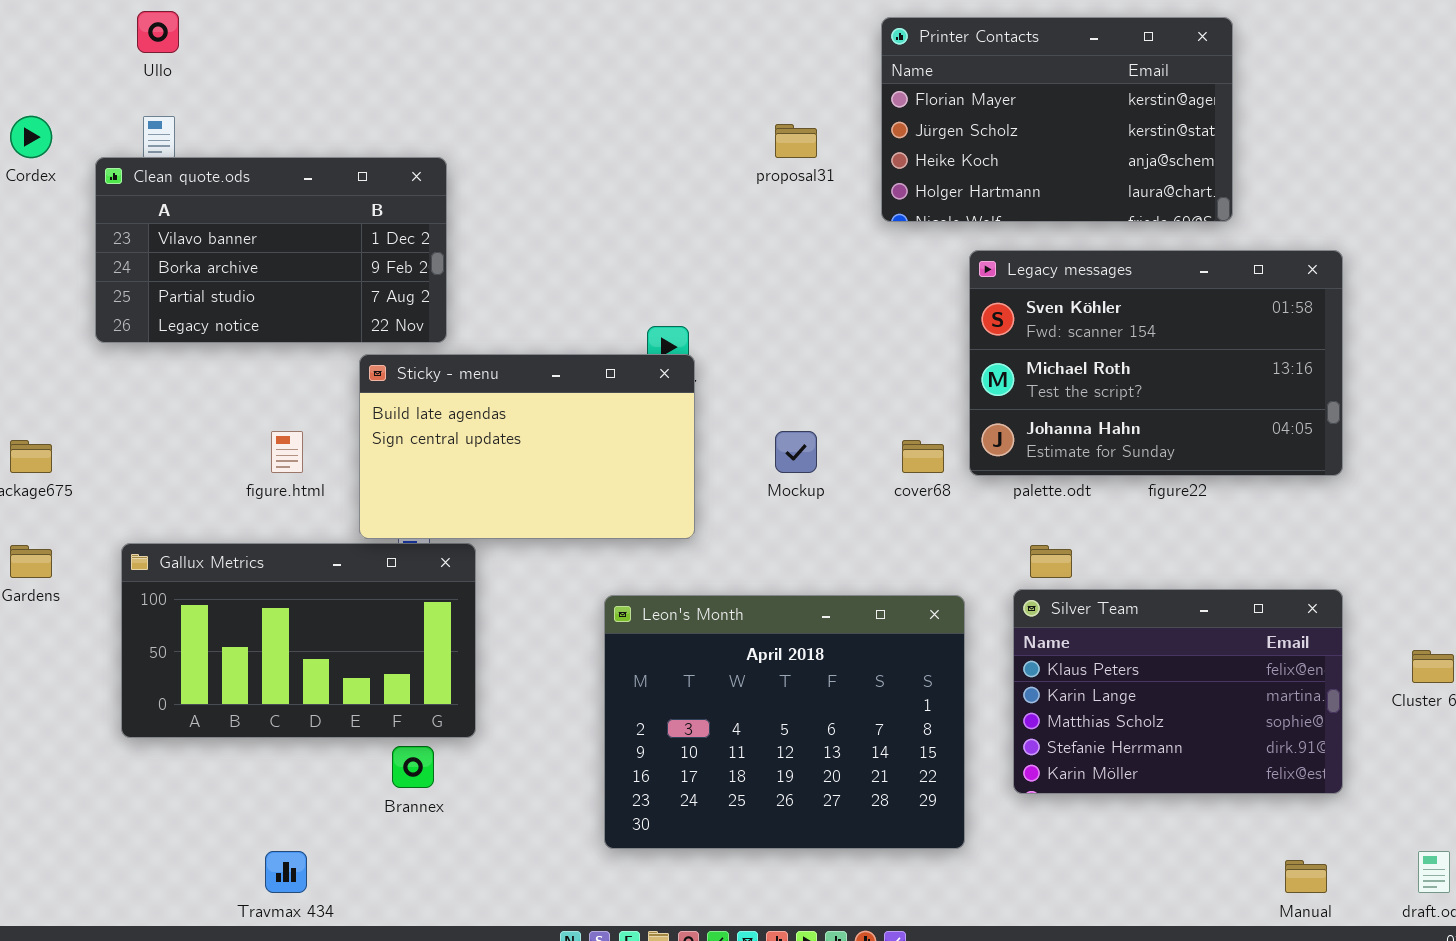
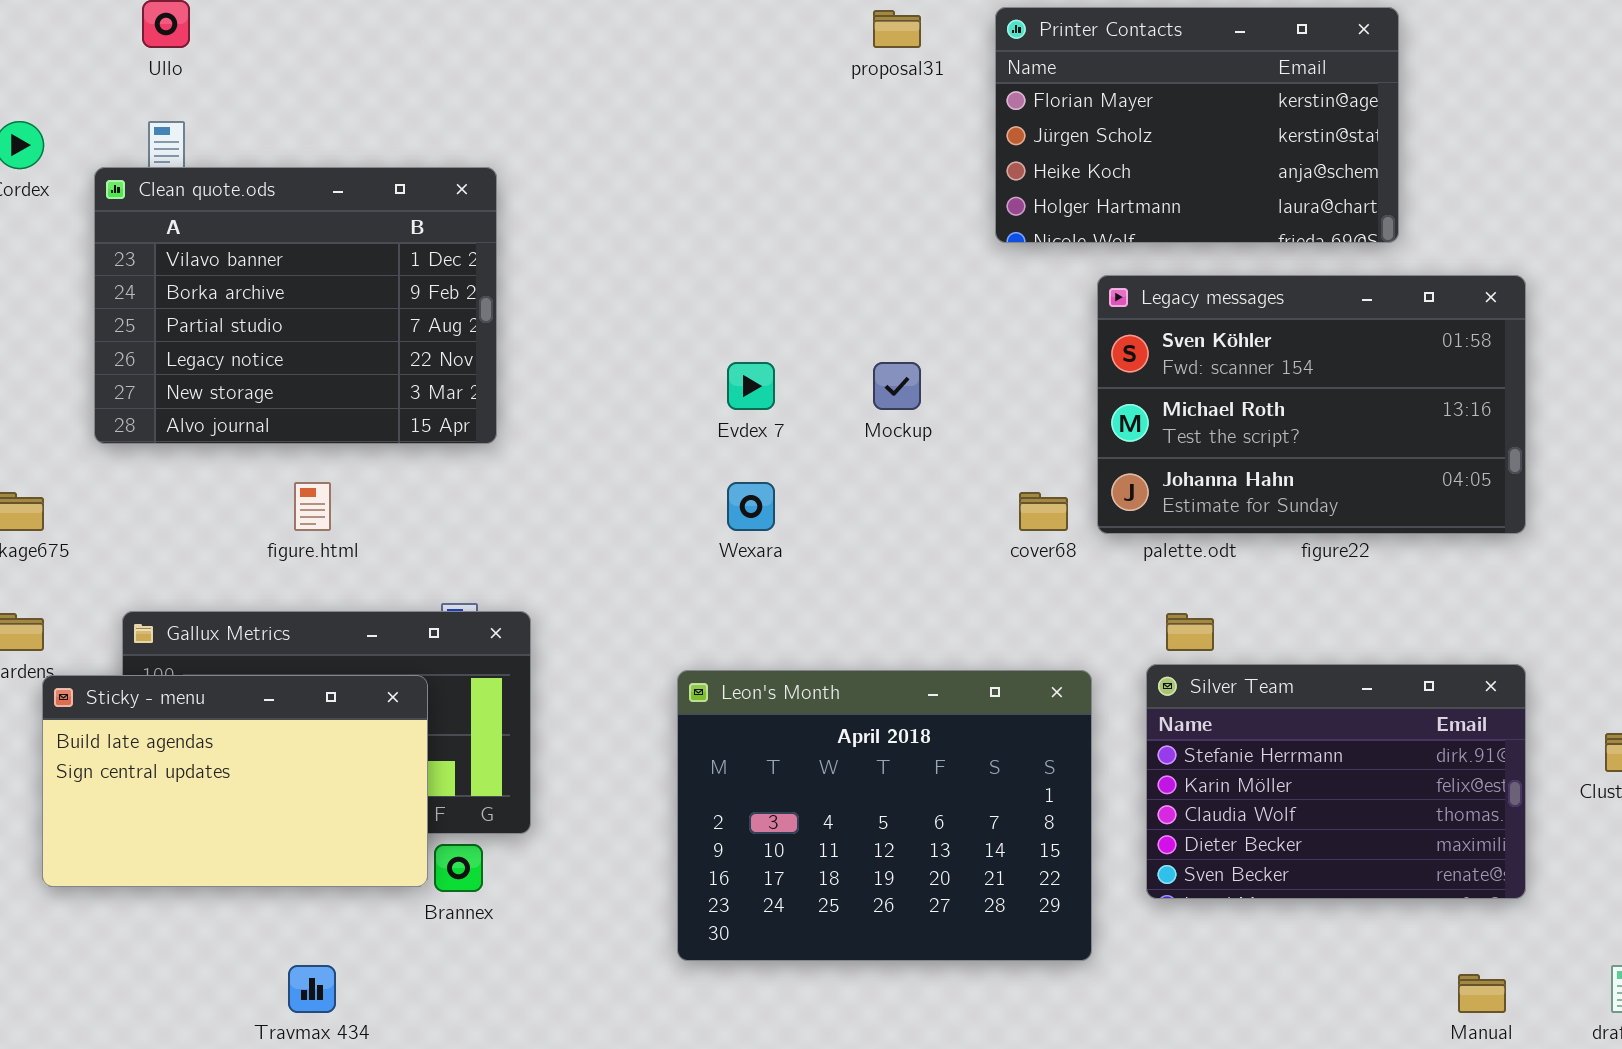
proposal31: [775,124,817,158] -> [873,10,921,48], moved
Clean quote.ods: [95,157,447,343] -> [94,167,497,444], resized
Sticky - menu: [359,354,695,539] -> [42,675,428,887], moved
Mockup: [775,431,817,473] -> [873,362,921,410], moved
Silver Team: [1013,589,1343,794] -> [1146,664,1526,899], scrolled down 3 rows

